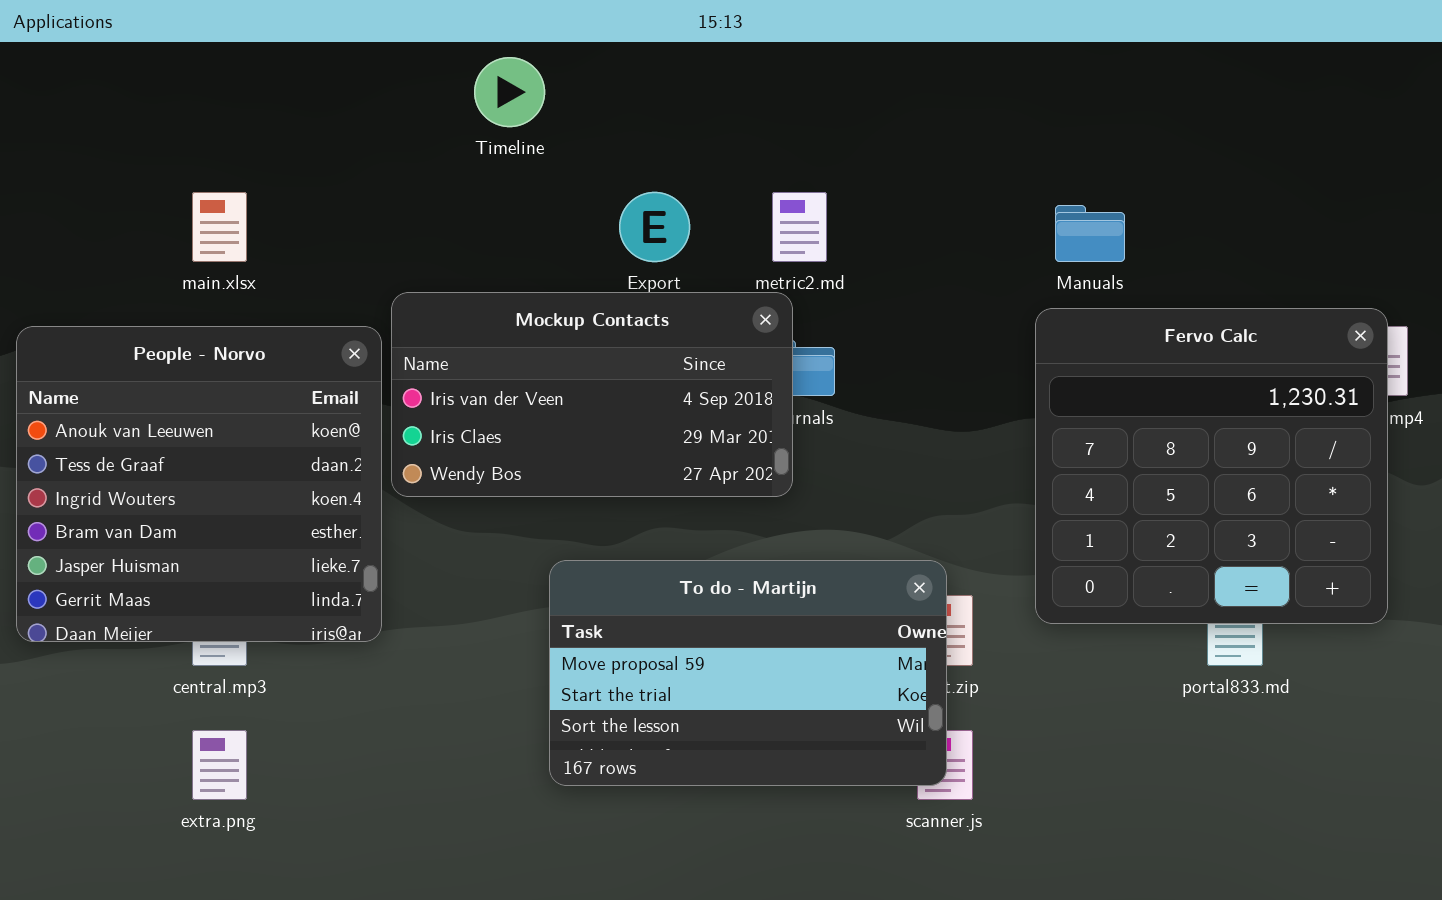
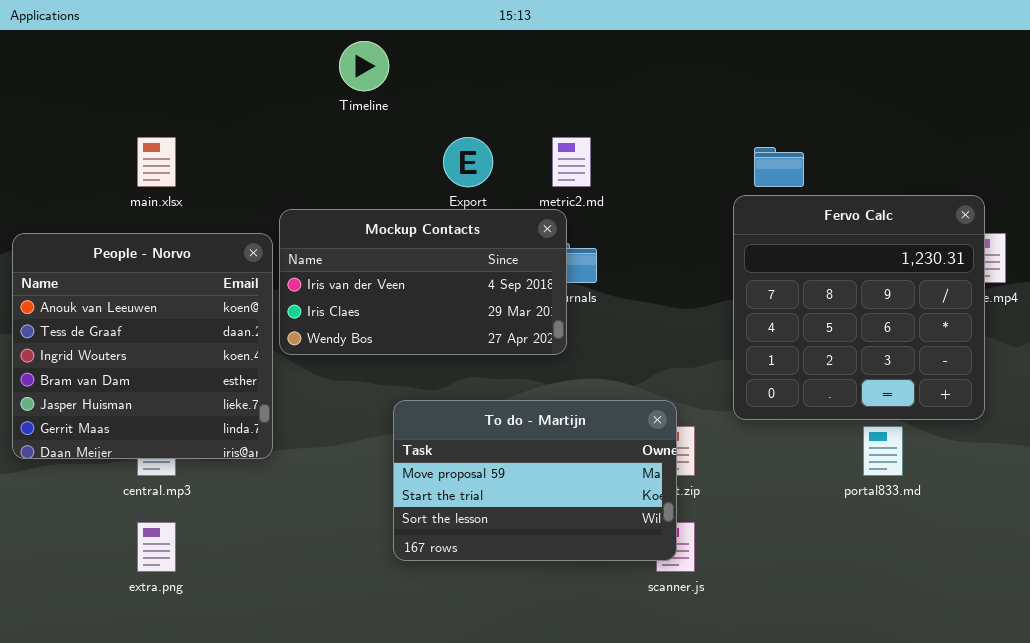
Fervo Calc: [1035,308,1388,624] -> [733,195,985,420], moved

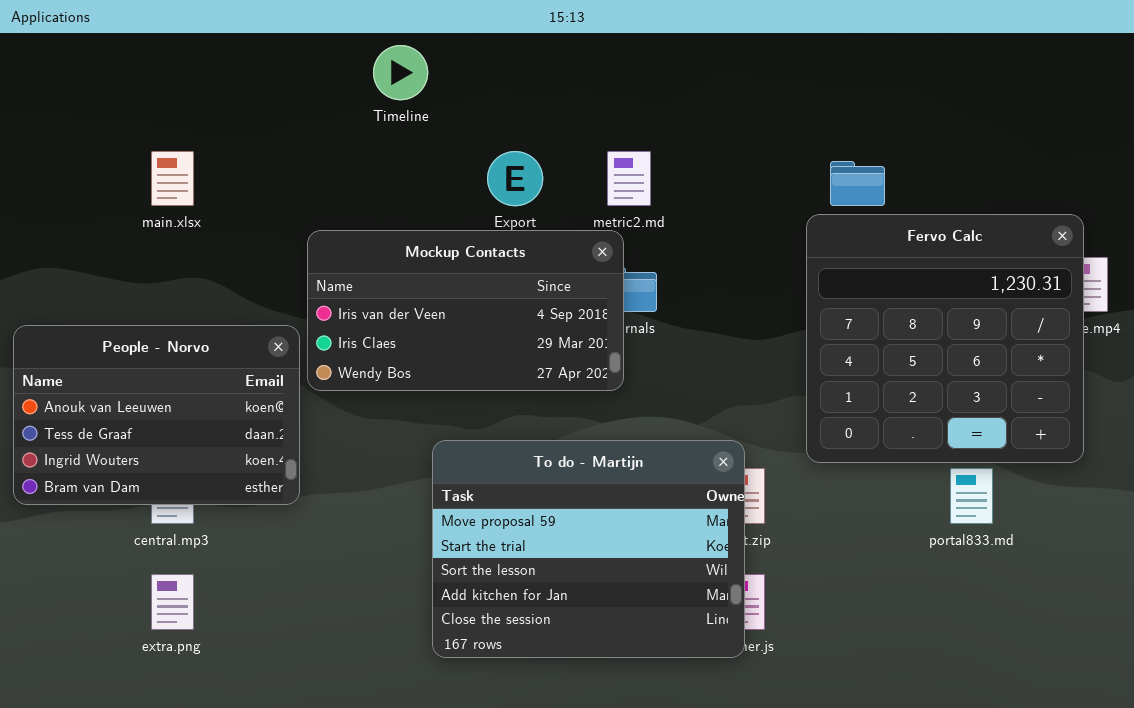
People - Norvo: [12,233,273,459] -> [13,325,300,505], resized
To do - Martijn: [393,400,677,561] -> [432,440,745,658], resized

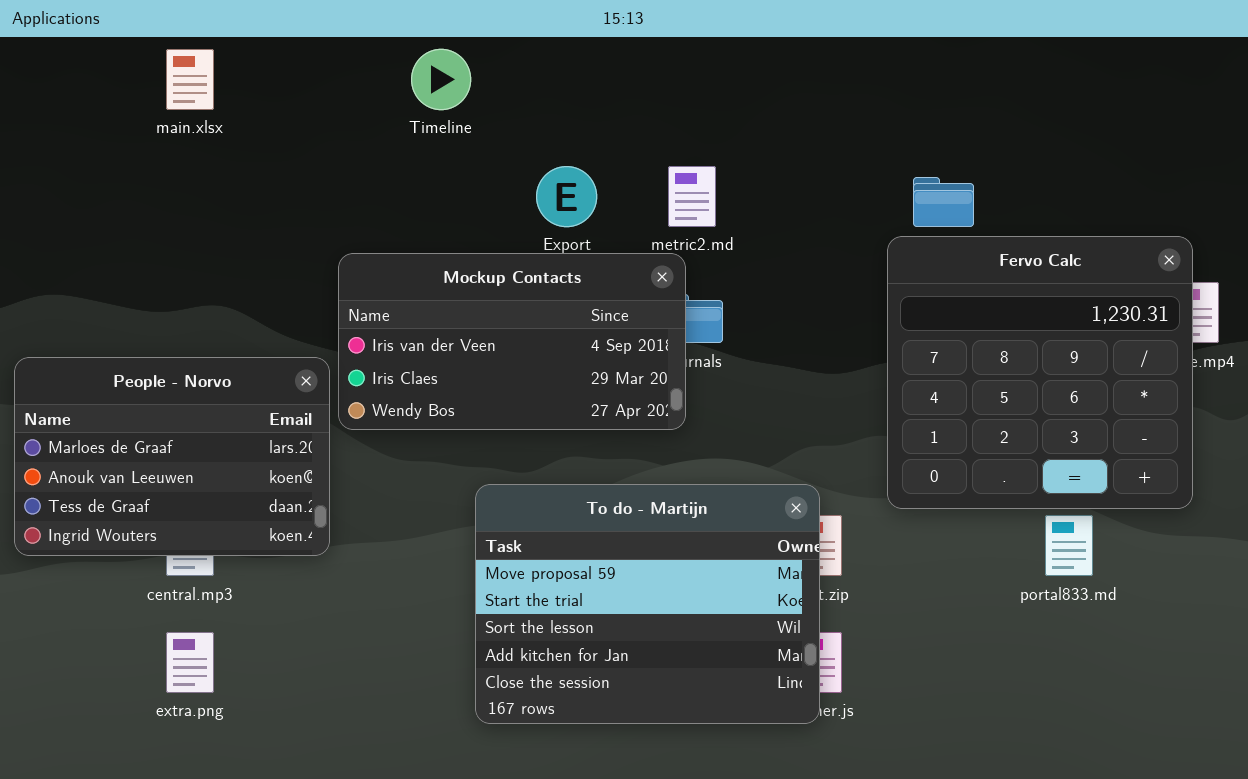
main.xlsx: [151,151,194,206] -> [166,49,214,110], moved
People - Norvo: [13,325,300,505] -> [14,357,330,556], scrolled up 1 row

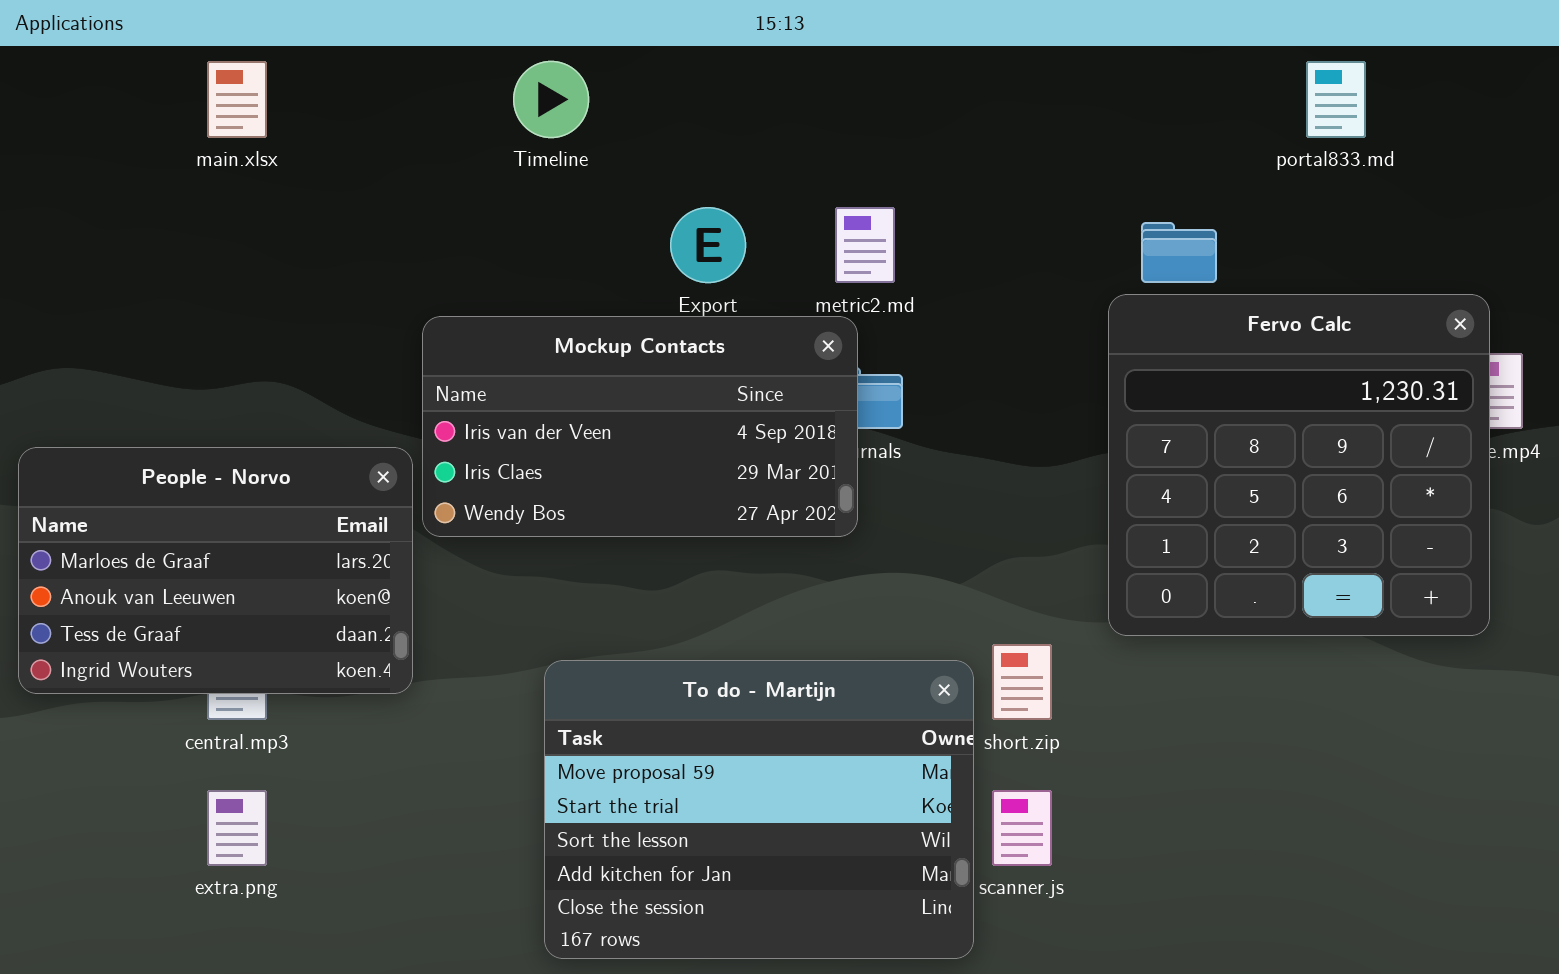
To do - Martijn: [475,484,820,724] -> [544,660,974,959], moved
portal833.md: [1045,515,1093,576] -> [1306,61,1366,138], moved

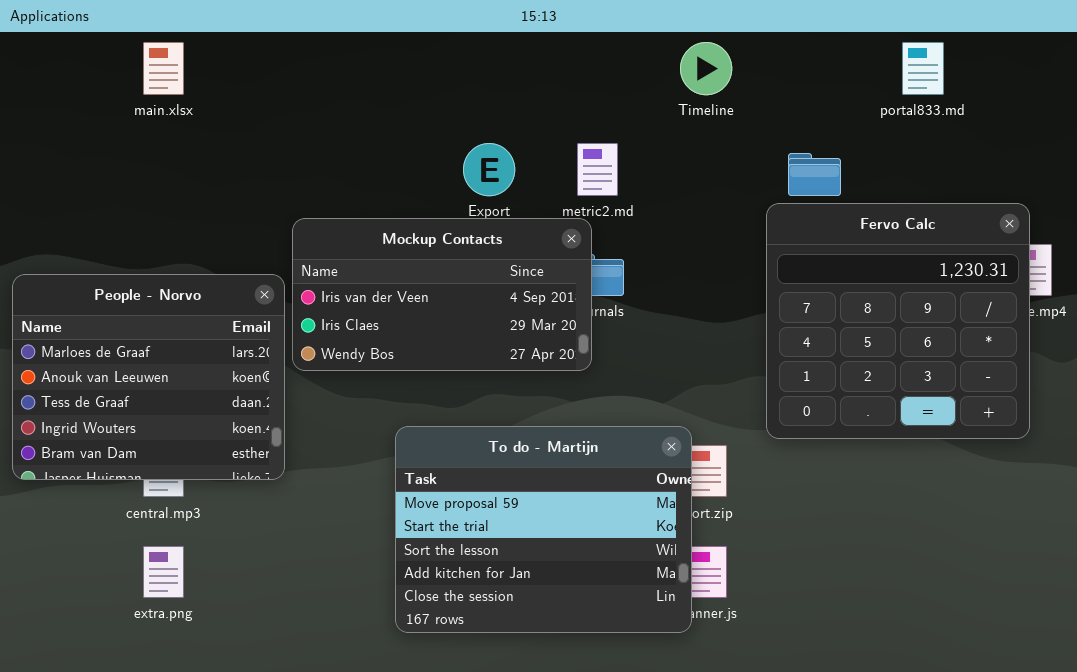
Timeline: [513,61,589,138] -> [680,42,732,95], moved
People - Norvo: [18,447,413,694] -> [12,274,285,480], resized
To do - Martijn: [544,660,974,959] -> [395,426,692,633], moved

